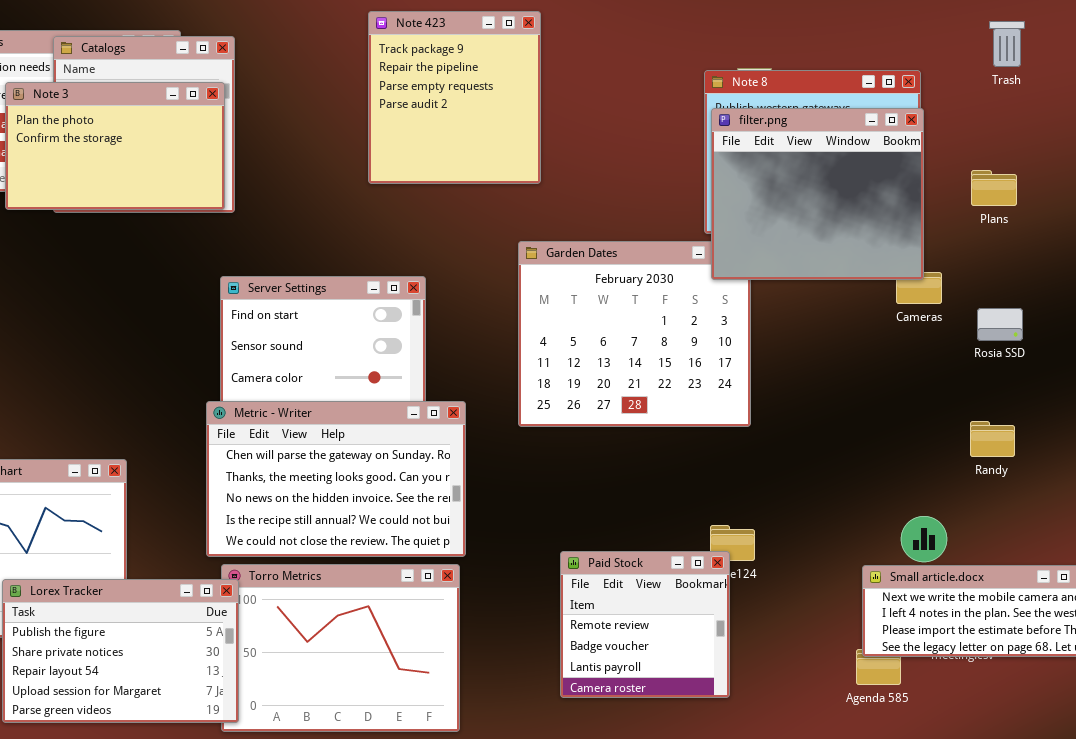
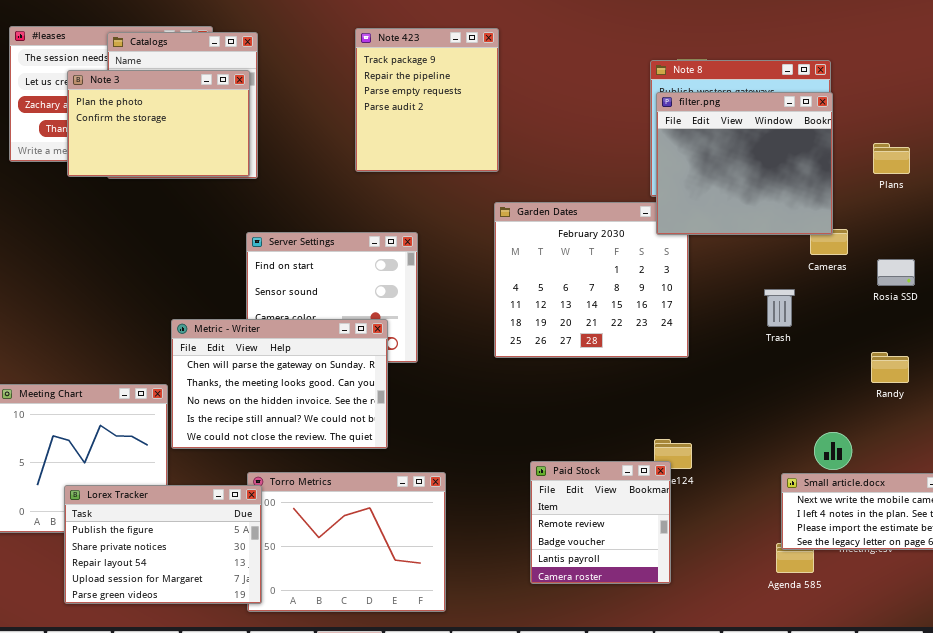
Note 423: [368,11,541,184] -> [355,28,499,172], moved
Trash: [989,21,1025,67] -> [764,289,795,327], moved
Metric - Writer: [206,401,466,557] -> [171,319,388,449], moved

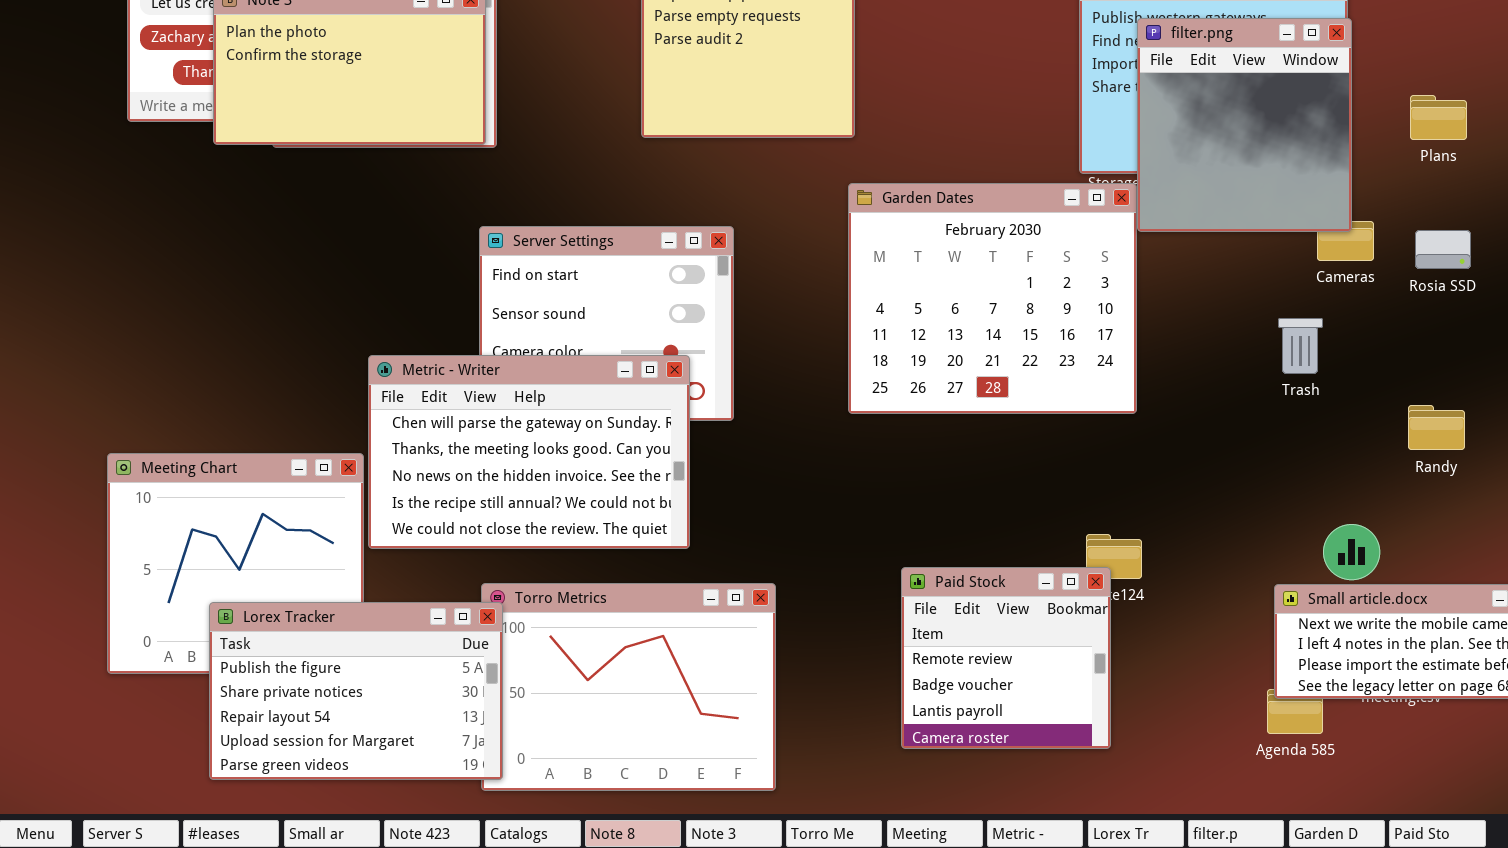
filter.png: [656,92,833,235] -> [1137,18,1352,232], resized
Rosia SSD: [877,259,915,286] -> [1415,230,1471,269], moved
Trash: [764,289,795,327] -> [1278,318,1323,374], moved

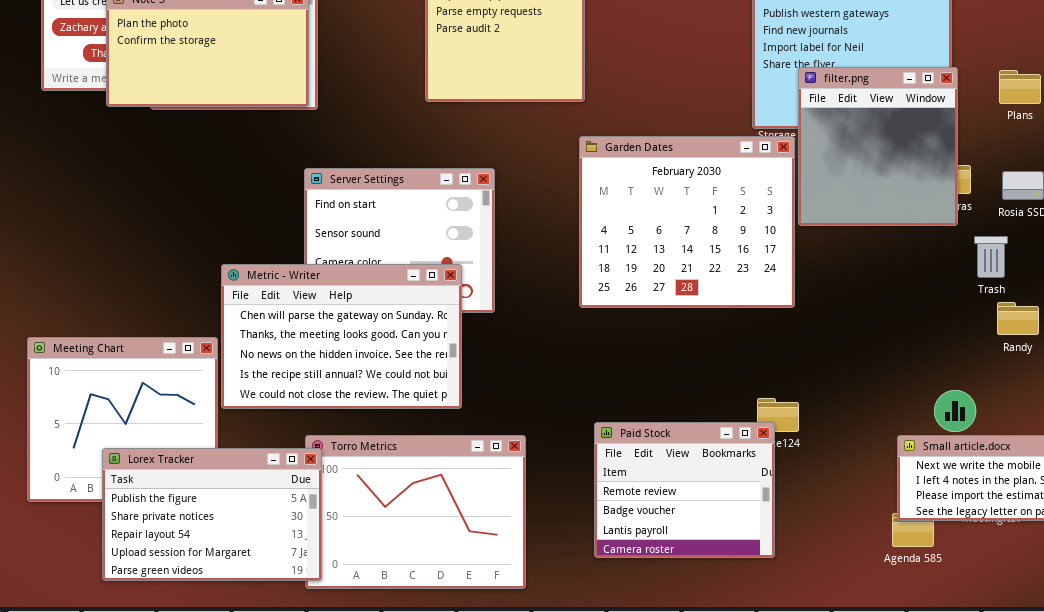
filter.png: [1137,18,1352,232] -> [798,67,958,226], moved
Trash: [1278,318,1323,374] -> [974,236,1008,278], moved
Paid Stock: [901,567,1111,749] -> [594,422,775,558], resized

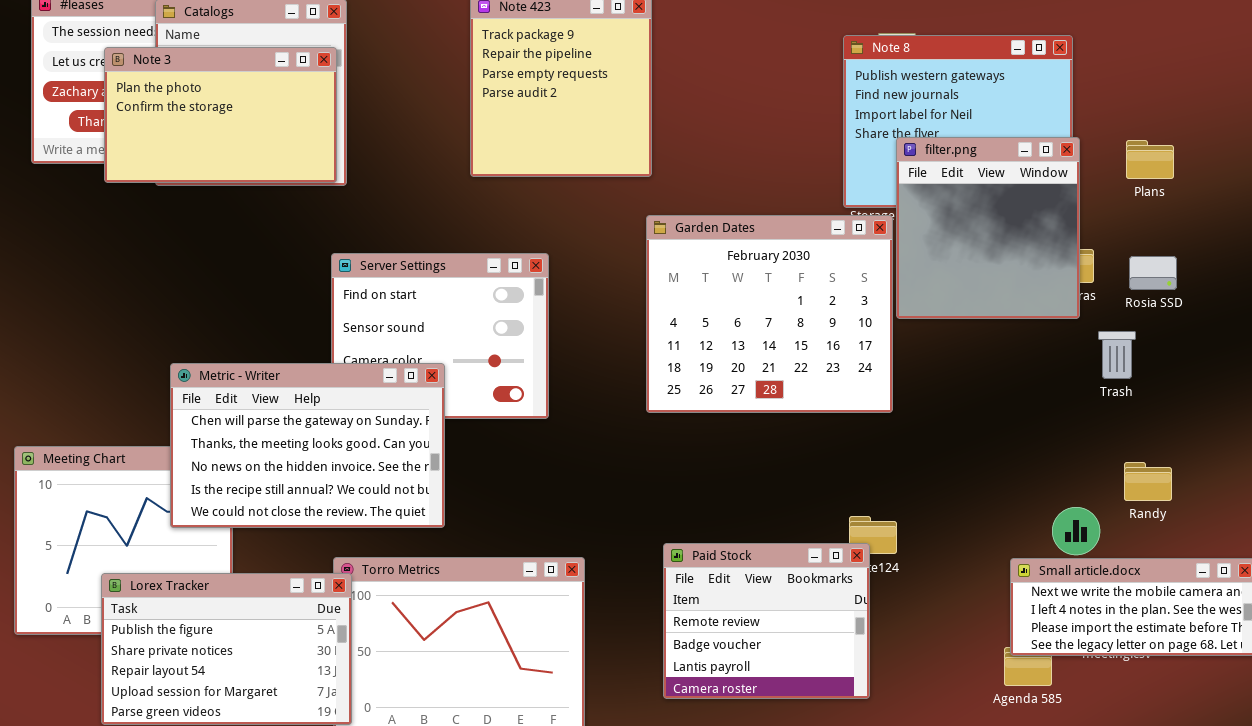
Metric - Writer: [221,264,462,409] -> [170,363,445,528], moved
Randy: [997,302,1039,335] -> [1124,462,1172,501], moved

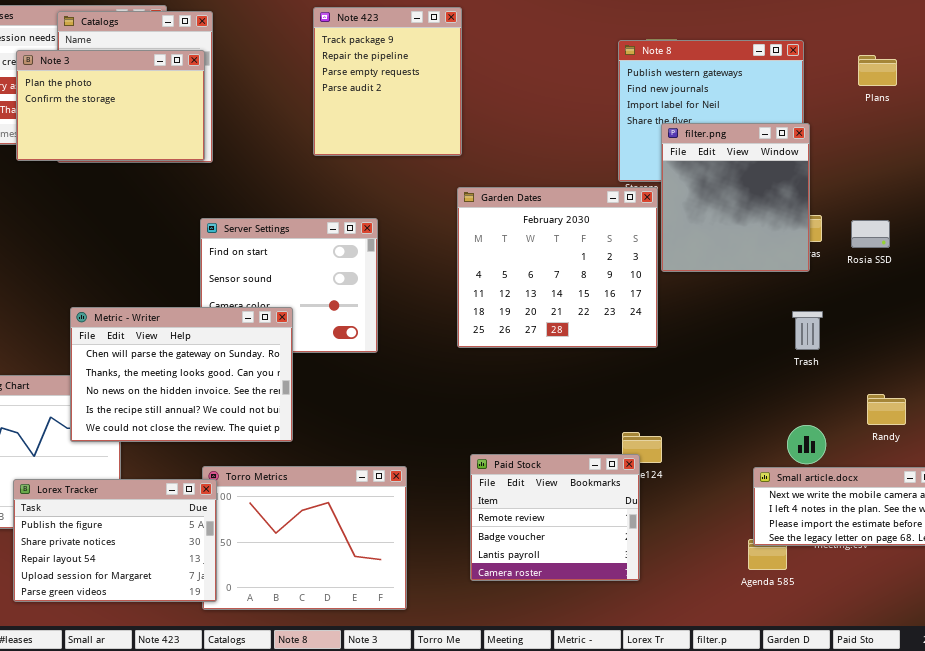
Plans: [1126,140,1174,179] -> [858,55,897,86], moved
Trash: [1098,331,1136,379] -> [792,311,823,350], moved
Randy: [1124,462,1172,501] -> [867,394,906,425], moved

